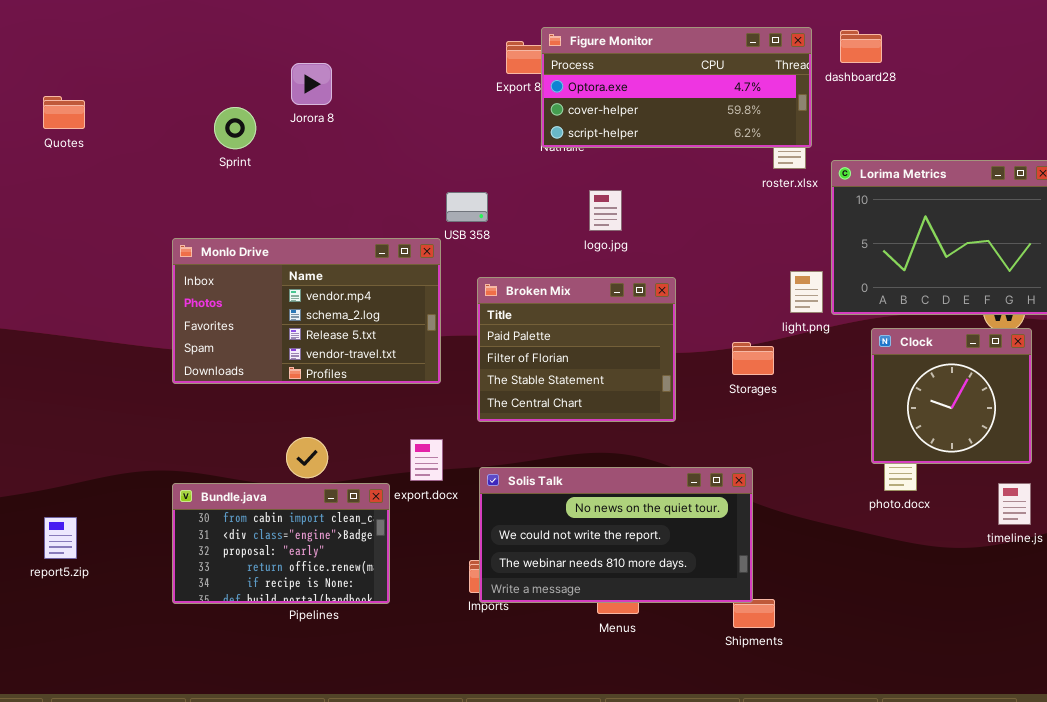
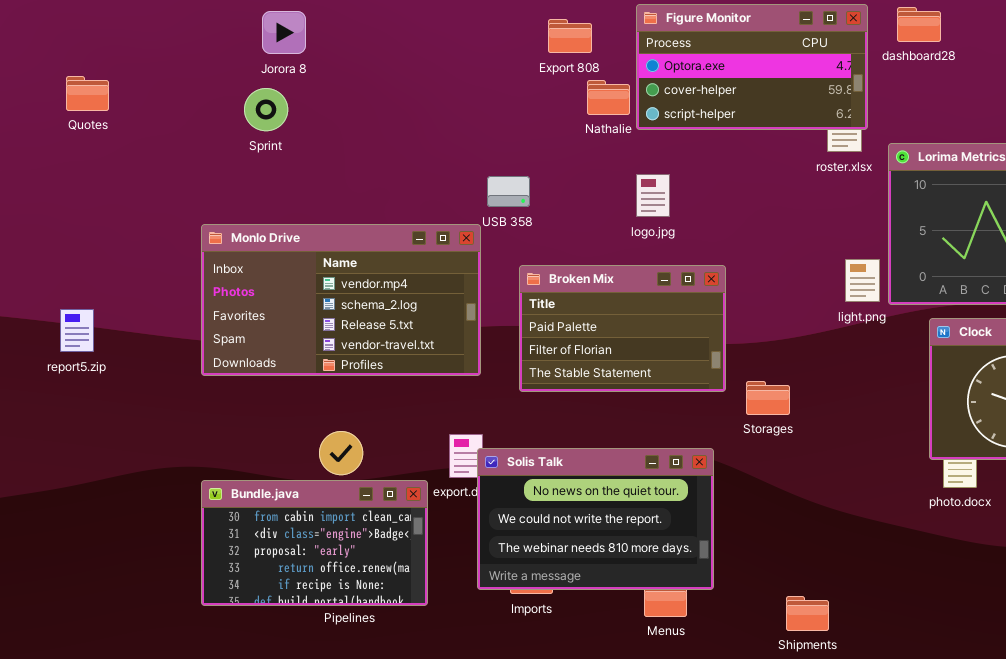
Figure Monitor: [541,27,812,148] -> [636,4,868,130], resized
Jorora 8: [291,63,332,105] -> [262,11,306,54], moved
Broken Mix: [477,277,676,422] -> [519,265,726,392], resized
Storages: [732,342,774,375] -> [746,381,790,415], moved
Solis Talk: [479,467,753,603] -> [477,448,714,590], moved, resized
report5.zip: [44,517,77,559] -> [60,309,94,352], moved

